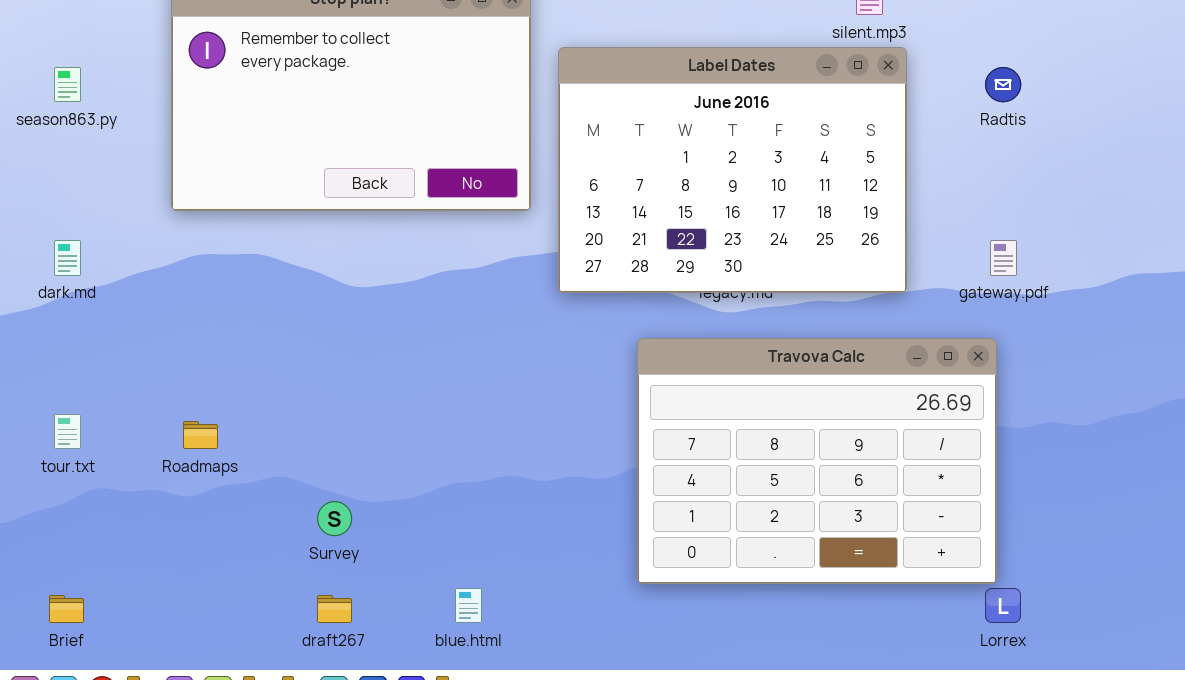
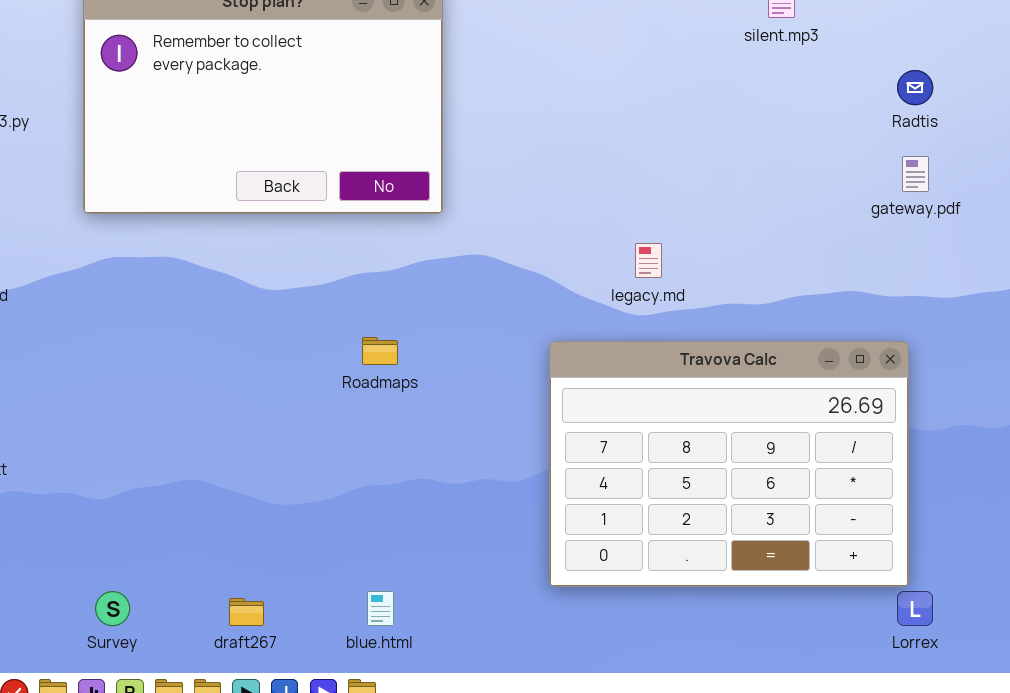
Label Dates: [558,47,907,293] -> none, closed
gateway.pdf: [990,240,1017,276] -> [902,156,929,192], moved
Roadmaps: [183,421,218,449] -> [362,337,398,365], moved
Survey: [317,501,352,536] -> [95,591,130,626], moved

